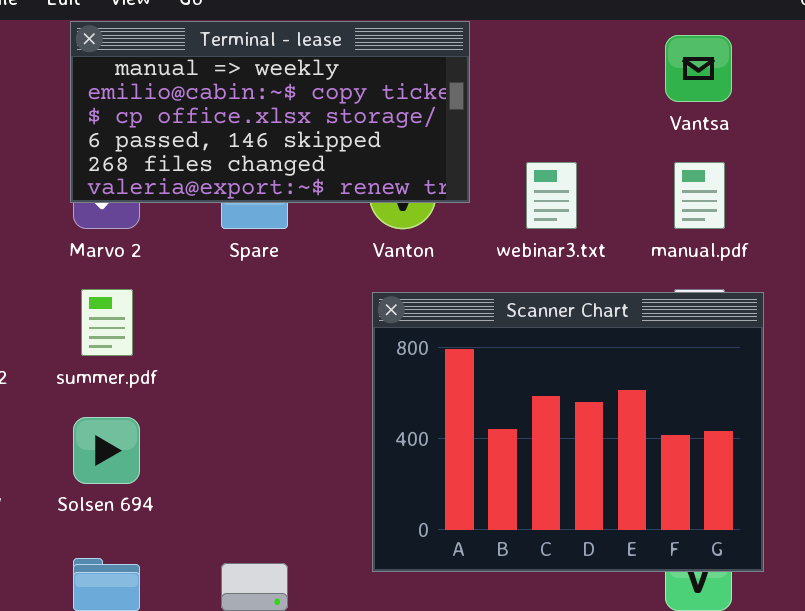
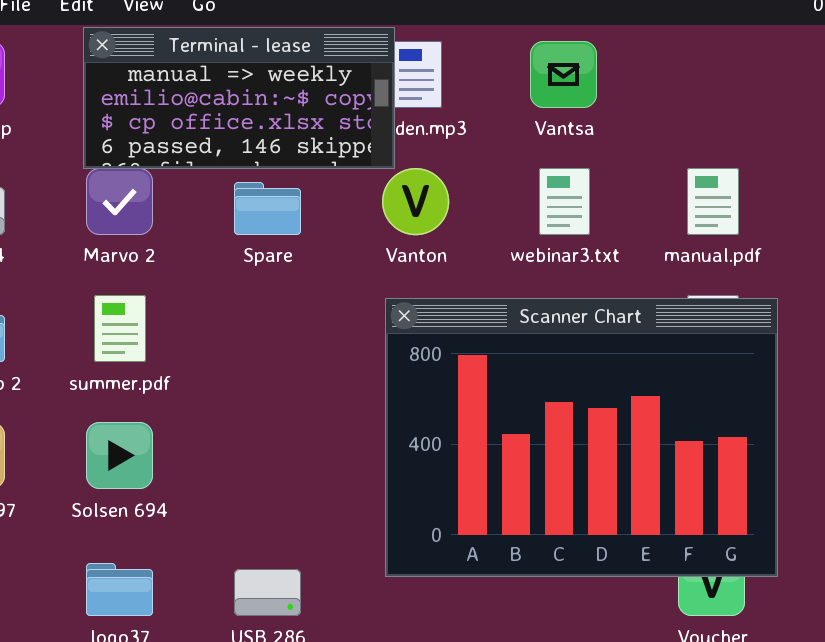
Terminal - lease: [70,21,470,203] -> [83,27,395,169], resized
Vantsa: [665,35,732,102] -> [530,41,597,108], moved

